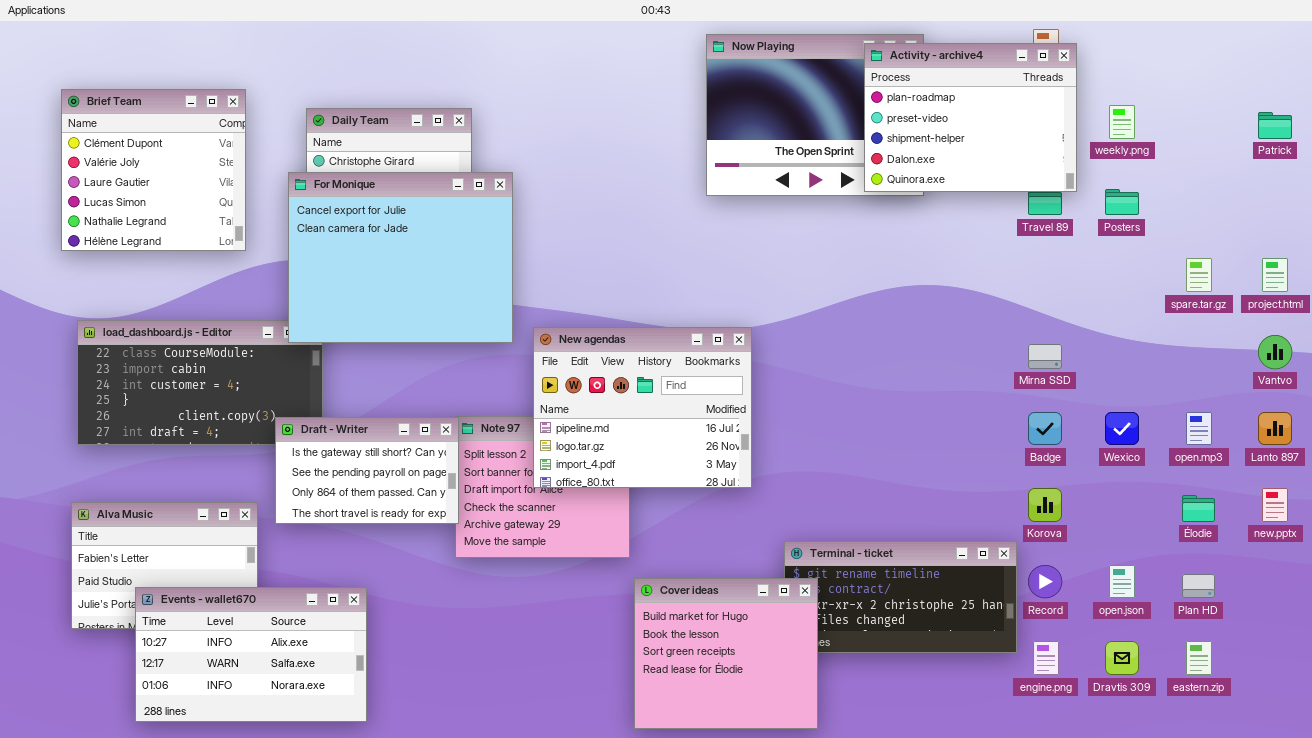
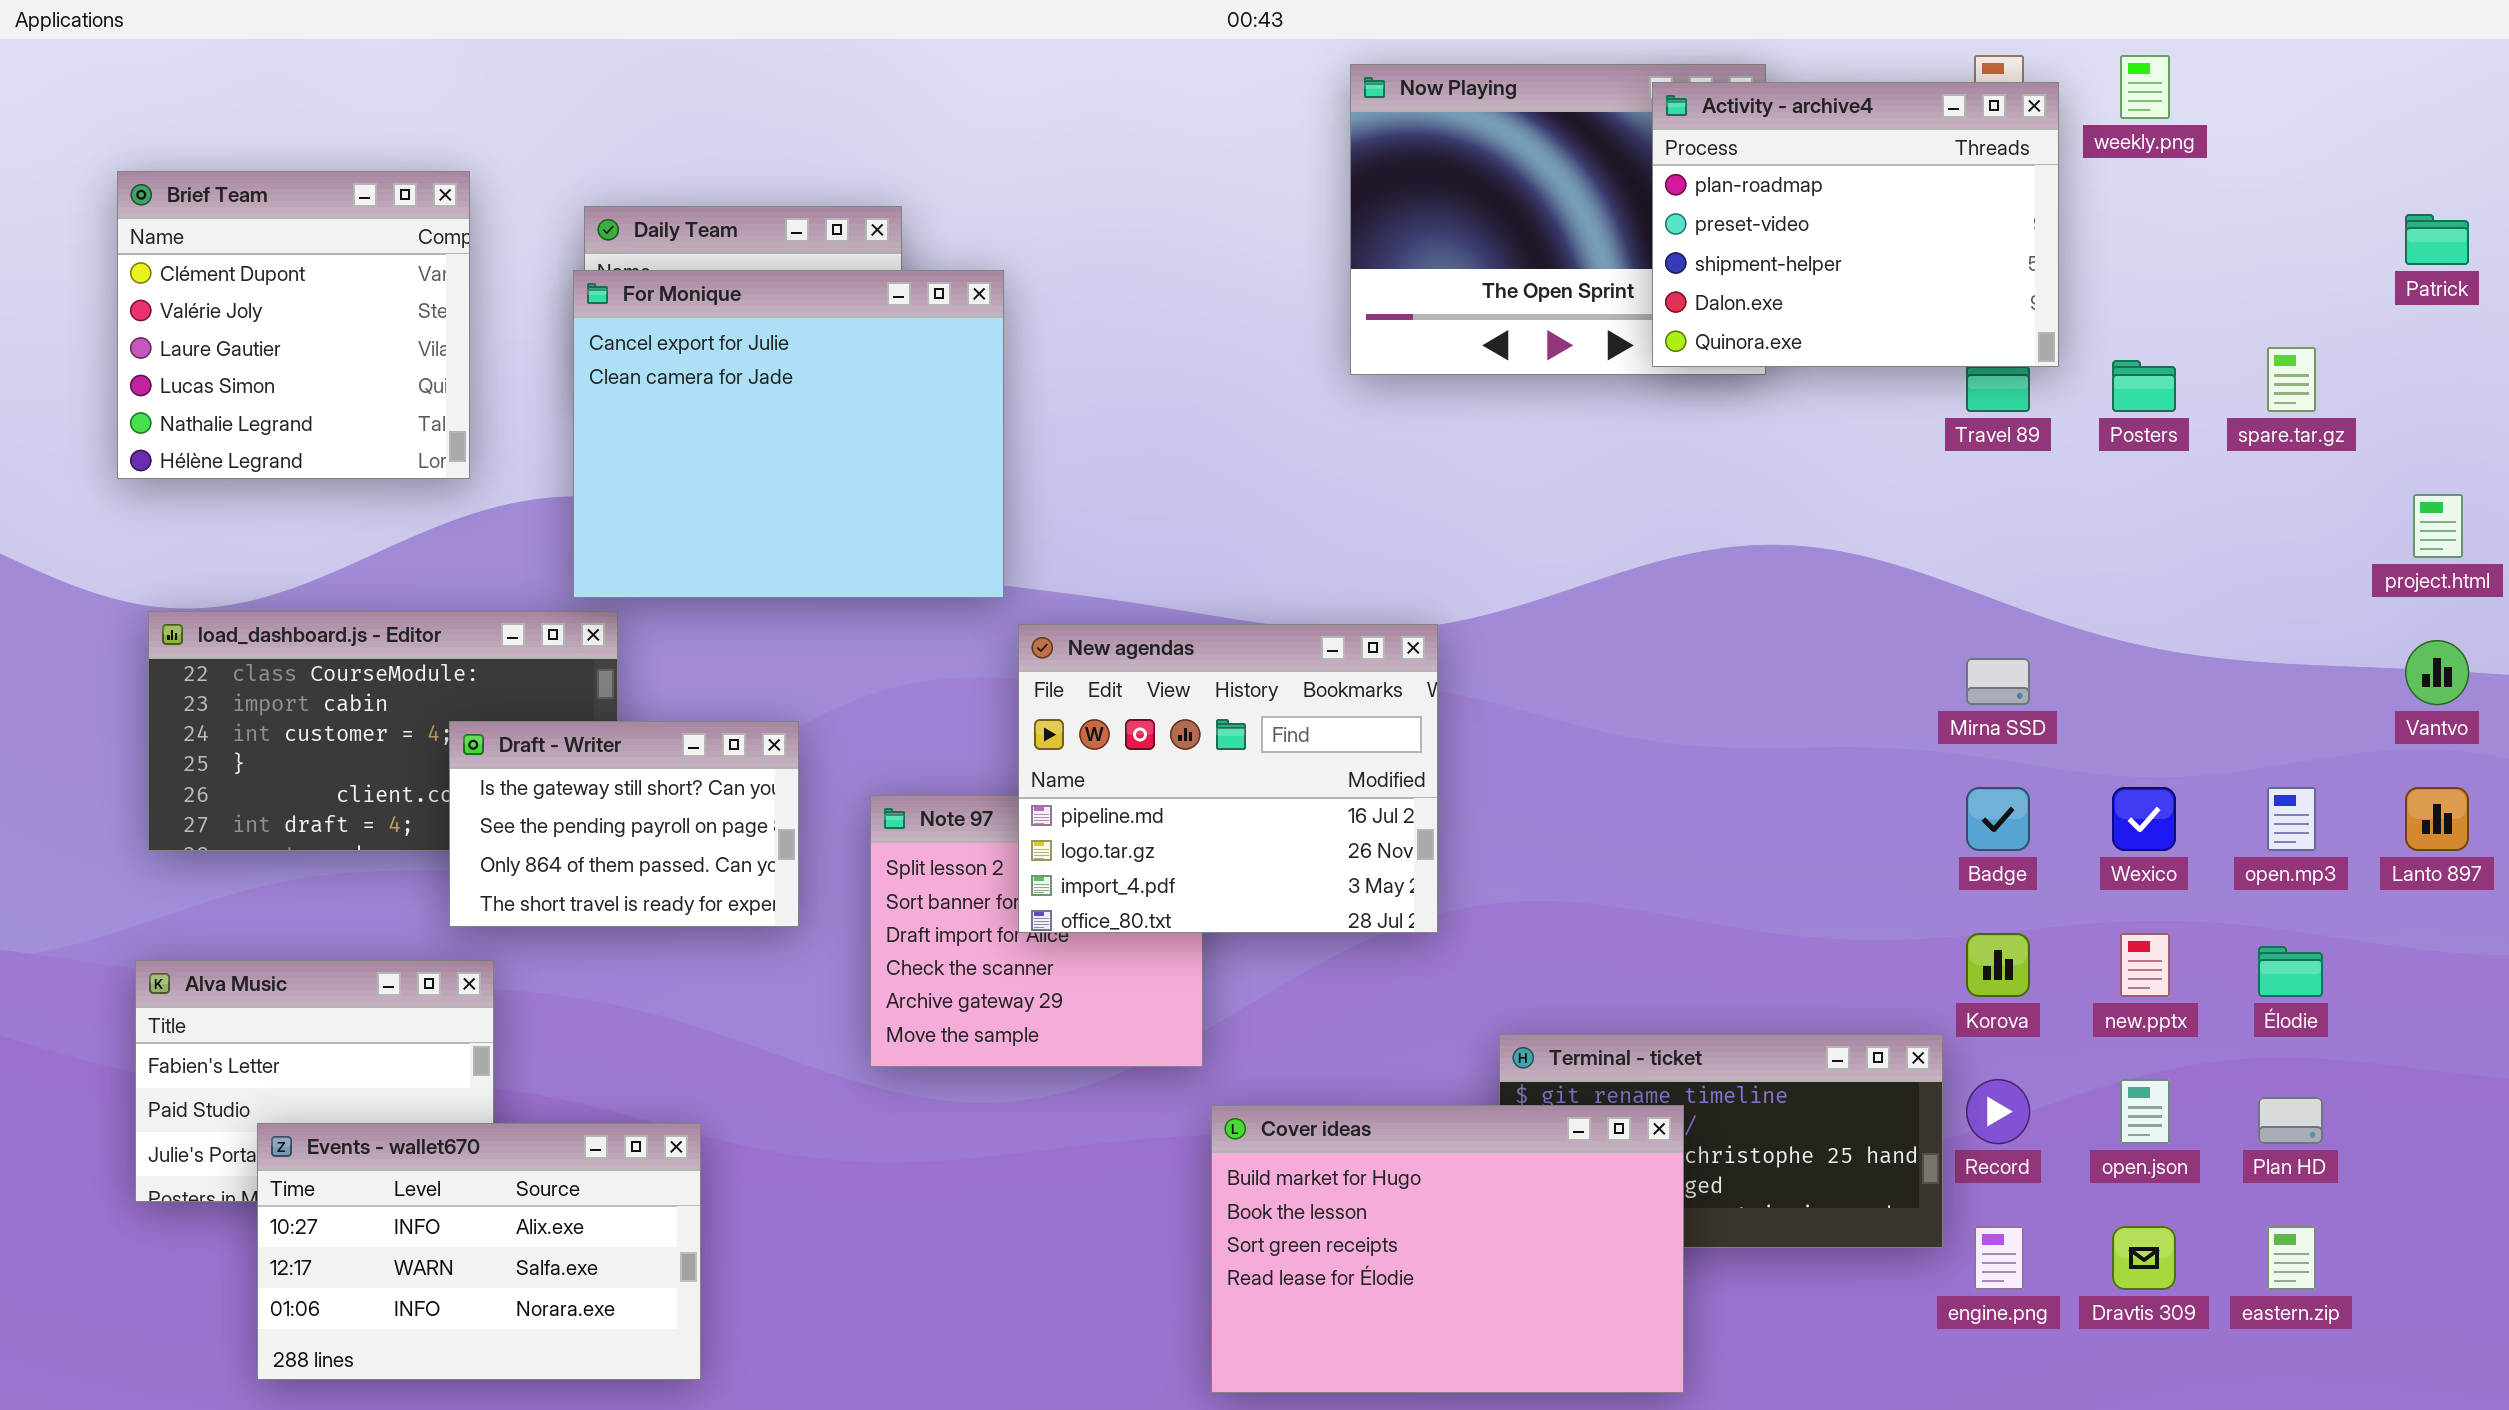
weekly.png: [1109,105,1135,139] -> [2120,55,2170,119], moved
For Monique: [288,172,513,343] -> [573,270,1004,598], moved
spare.tar.gz: [1186,258,1212,292] -> [2267,347,2316,412], moved
Draft - Writer: [275,417,459,524] -> [449,721,799,927], moved
new.pptx: [1262,488,1288,522] -> [2120,933,2170,997], moved
Cover ideas: [634,578,818,729] -> [1211,1105,1684,1393], resized

